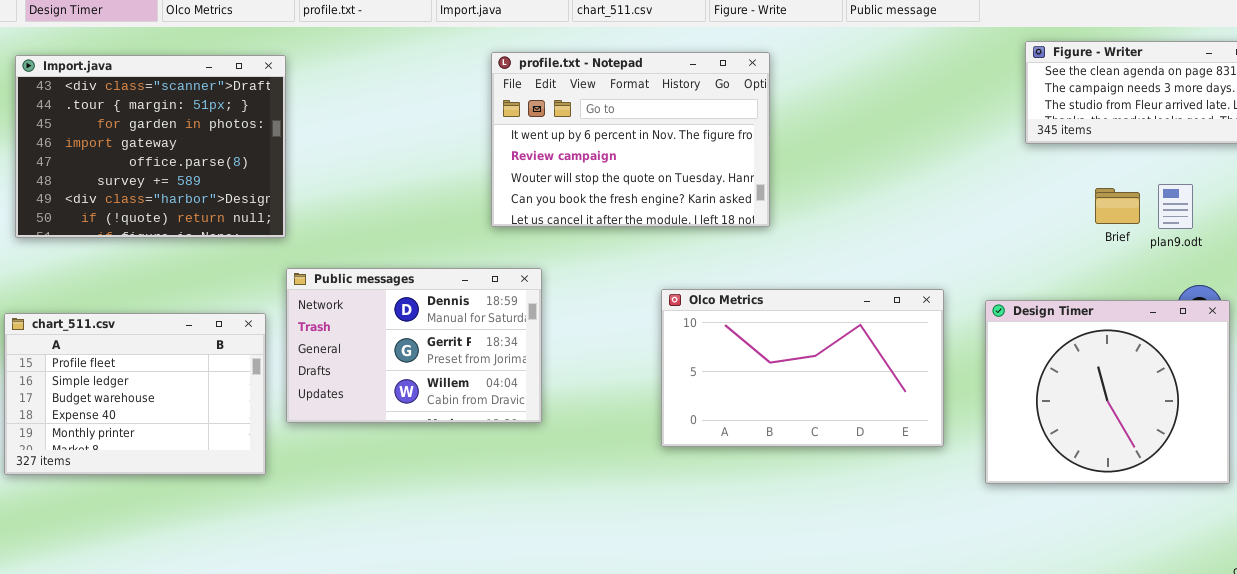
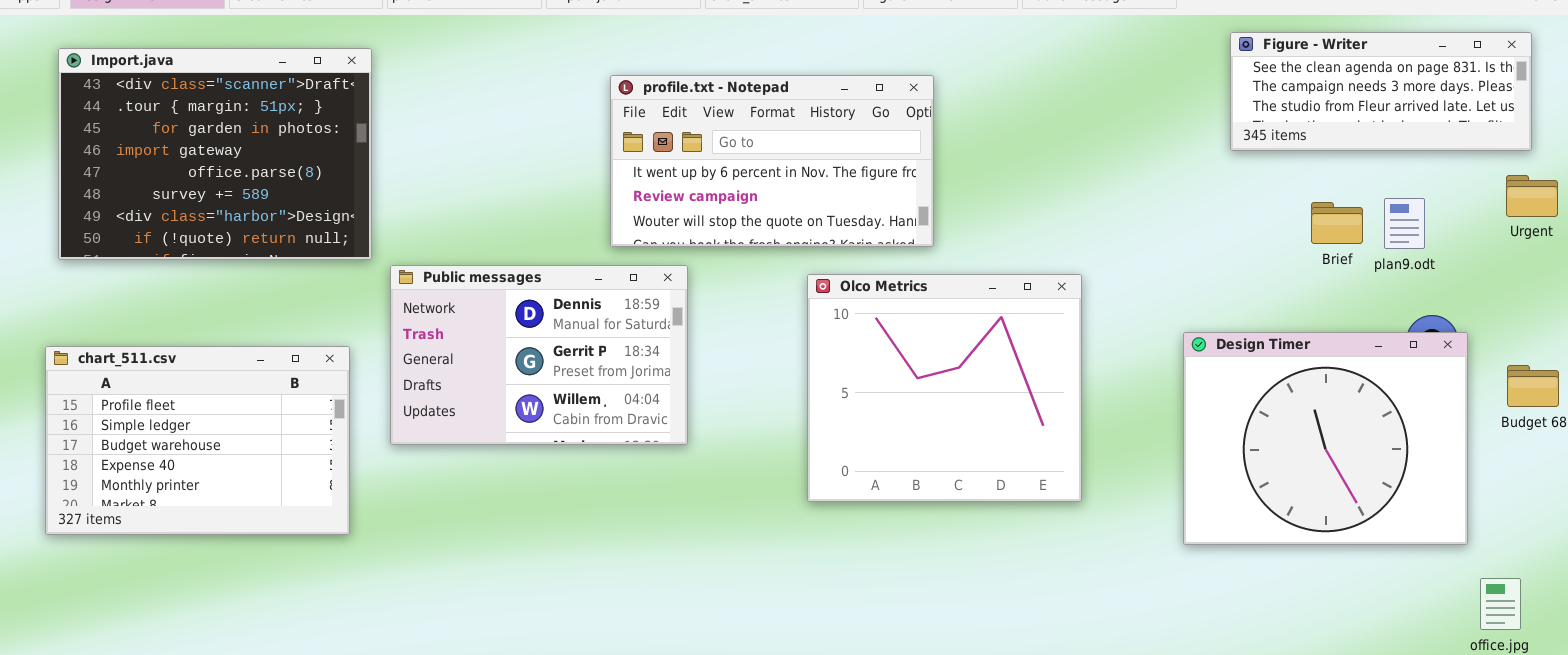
profile.txt - Notepad: [491,52,770,227] -> [610,75,934,247], resized
Public messages: [286,268,542,423] -> [390,265,688,445], moved
Olco Metrics: [661,289,944,447] -> [807,274,1082,502], resized

